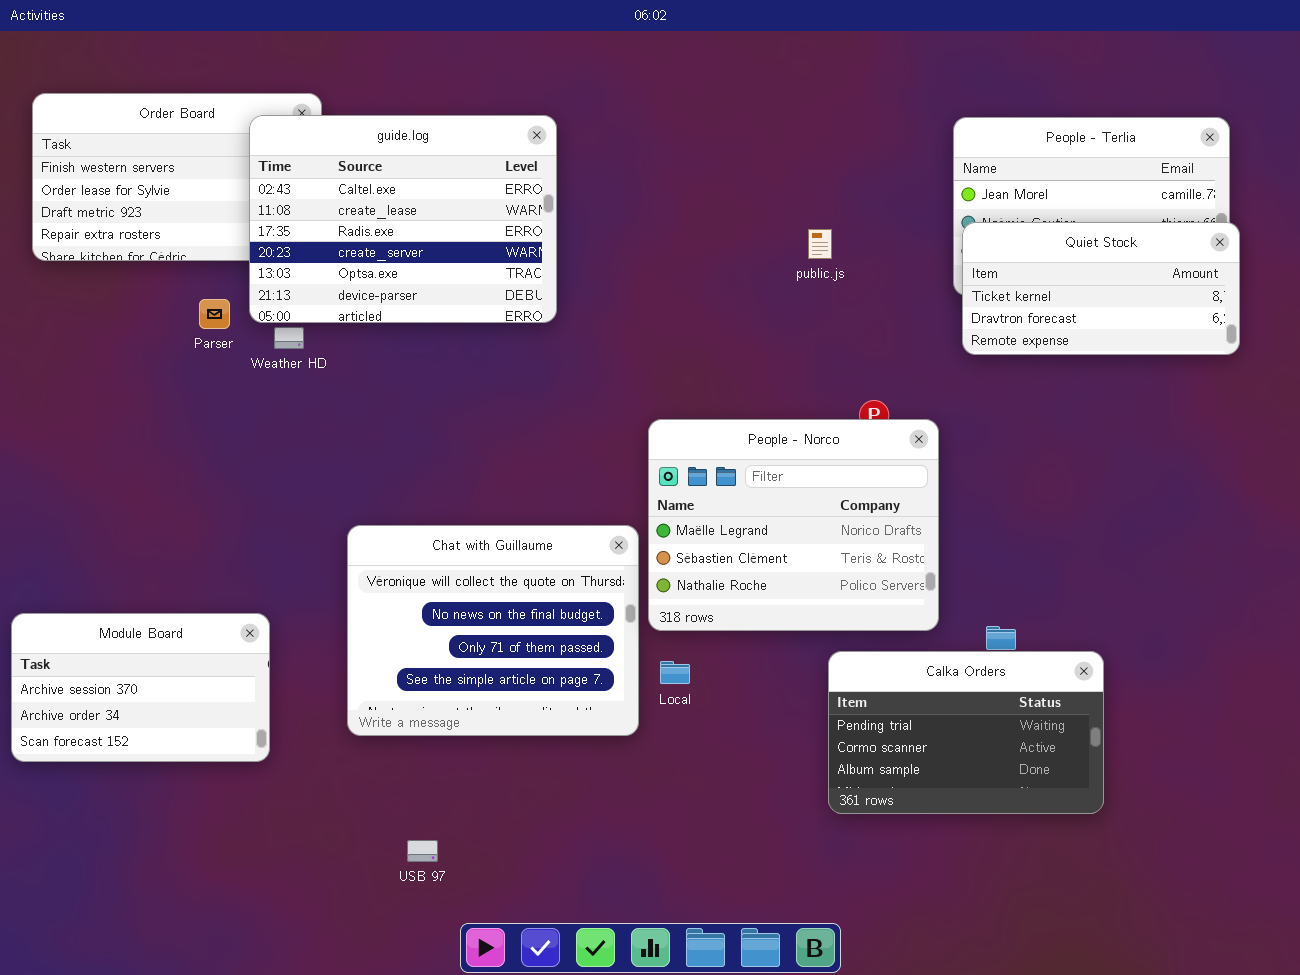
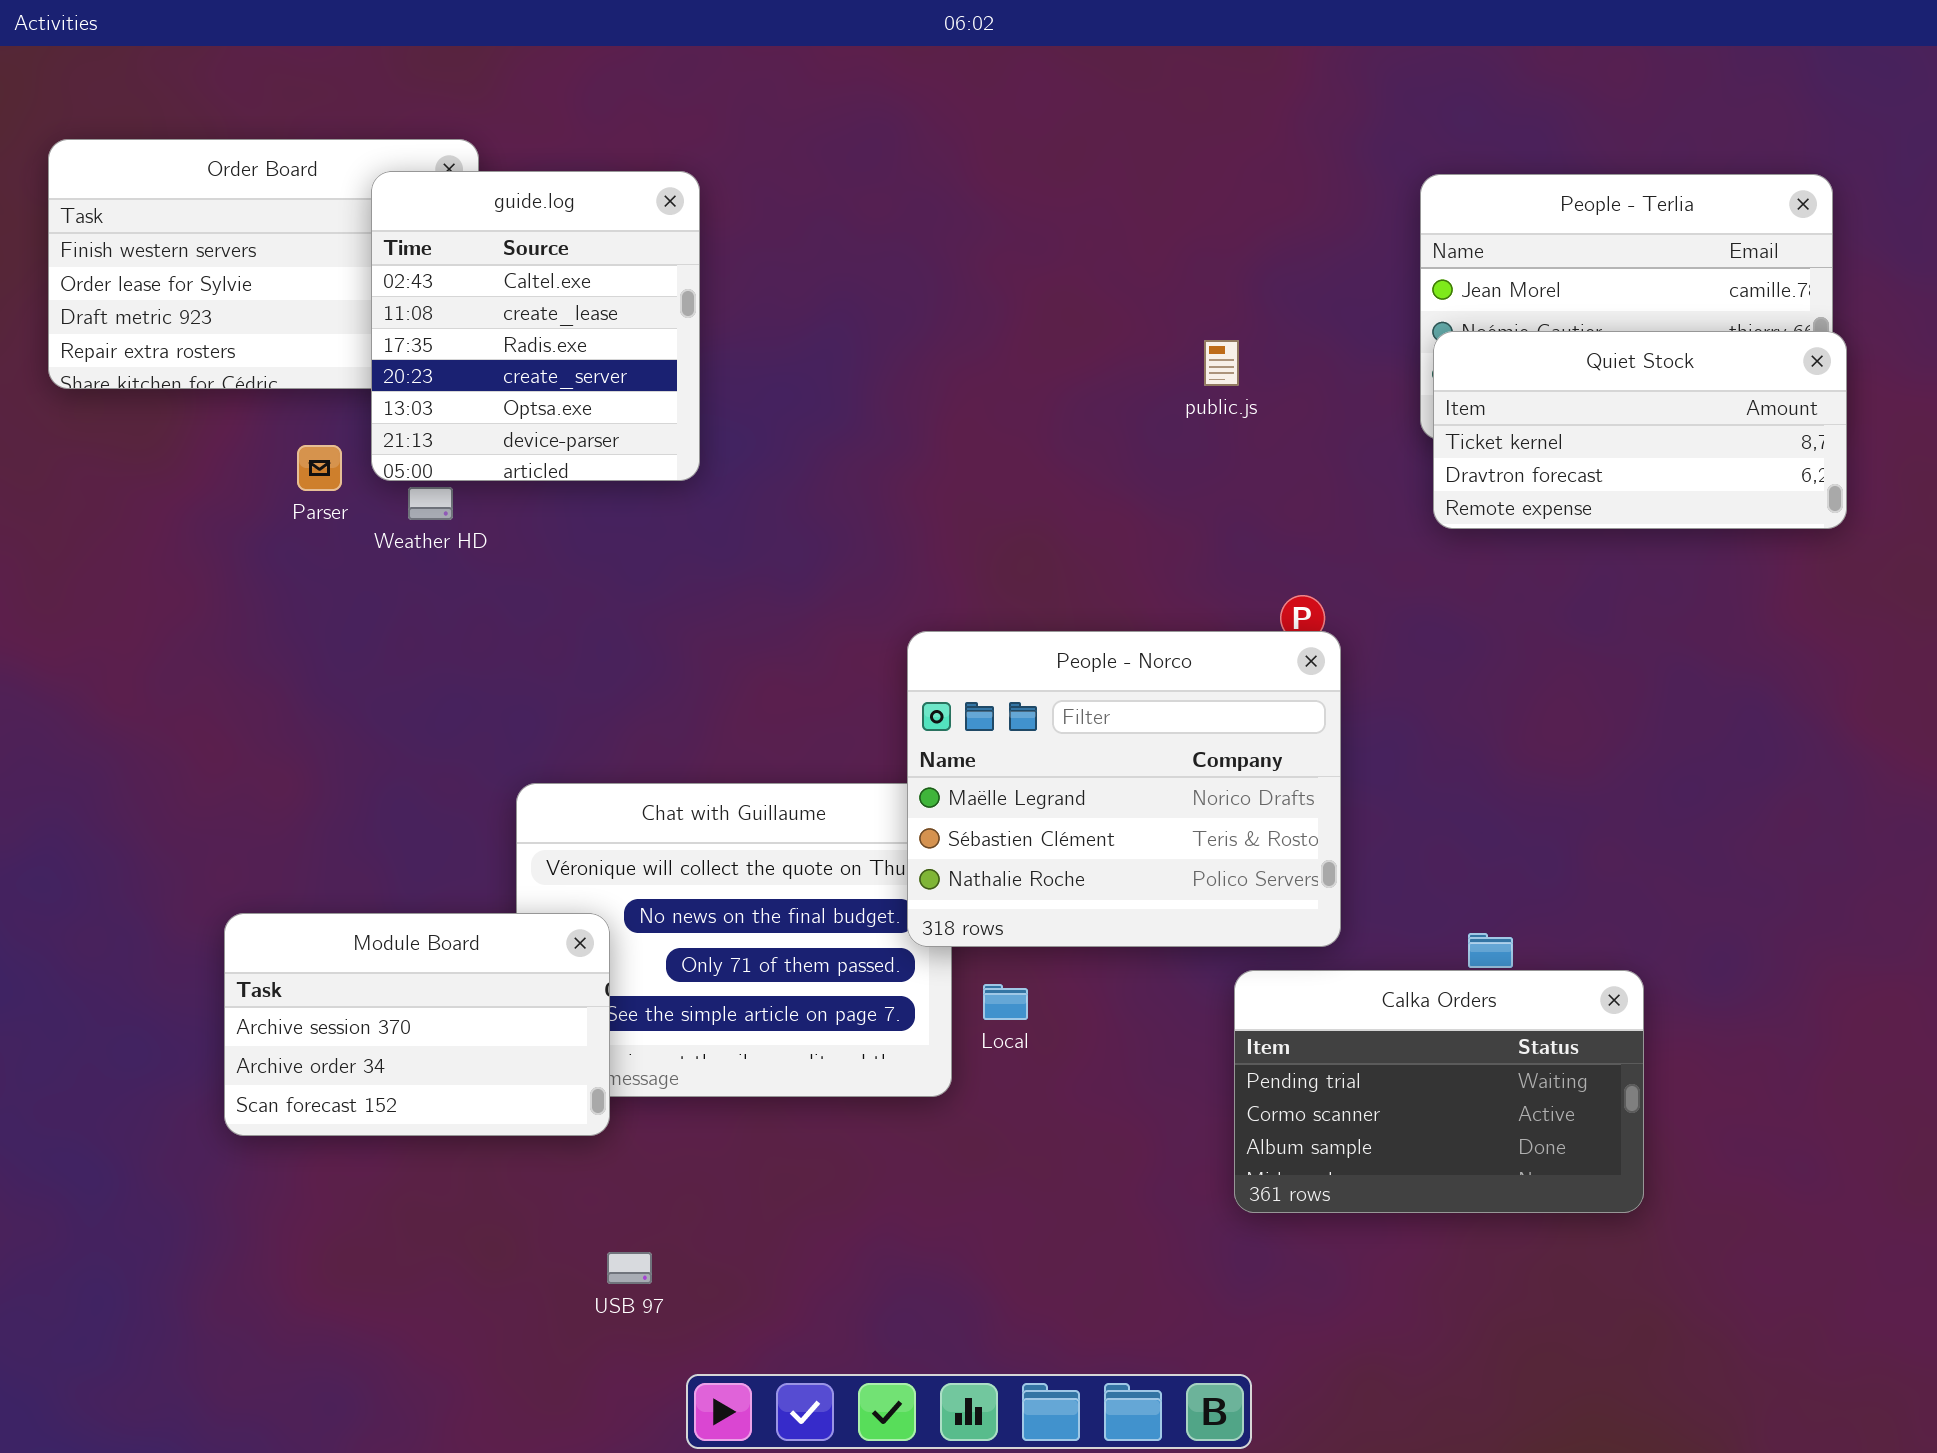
guide.log: [249,115,557,323] -> [371,171,700,481], resized
People - Norco: [648,419,939,631] -> [907,631,1341,947], moved
Module Board: [11,613,270,762] -> [224,913,610,1136], moved

